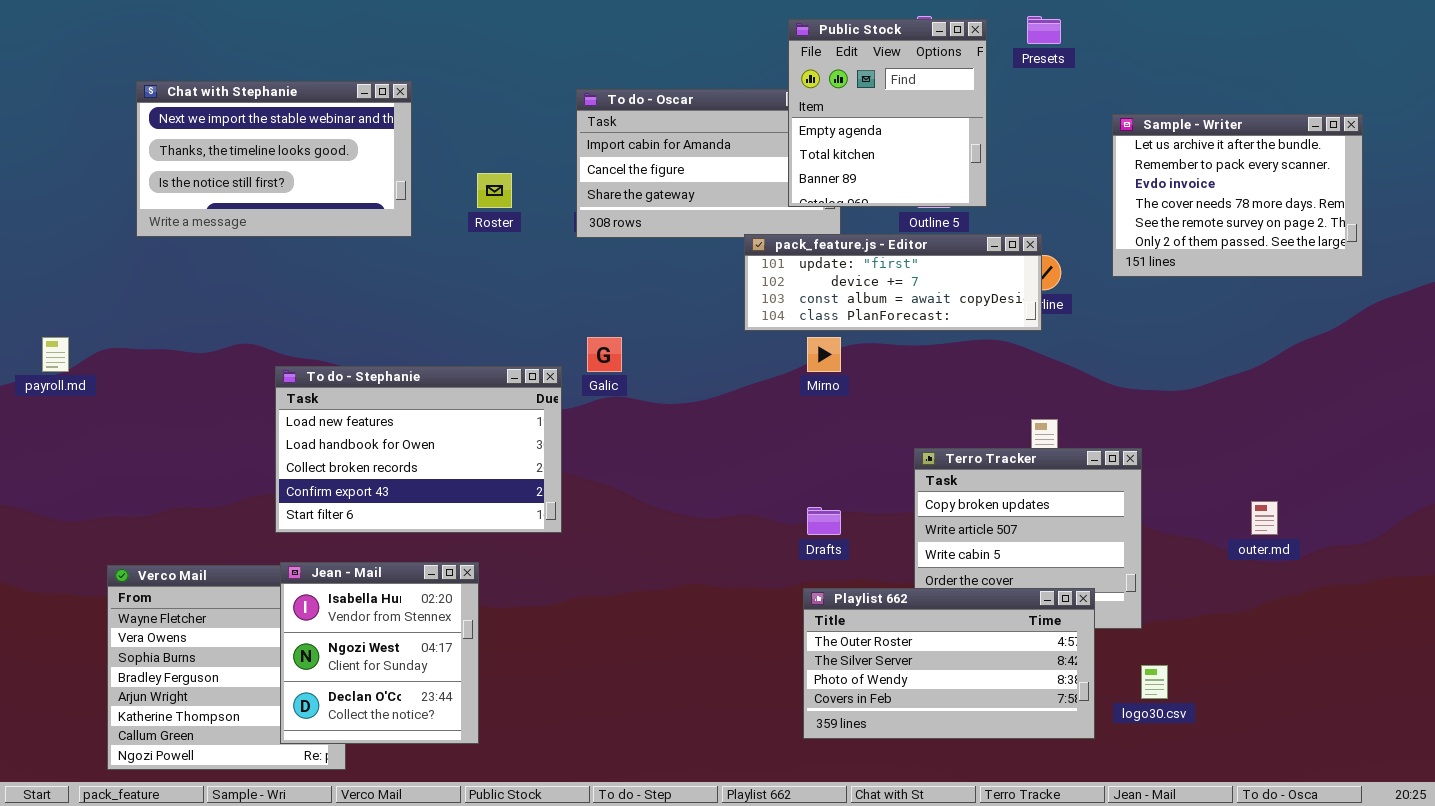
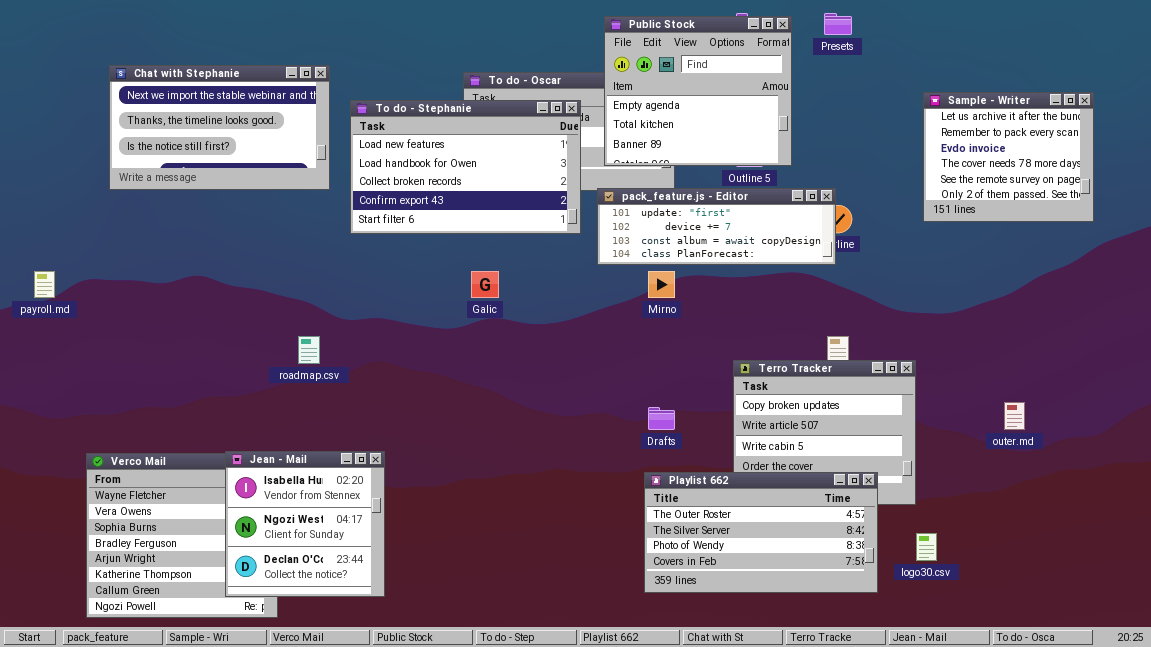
Public Stock: [788,19,987,207] -> [604,16,792,166], resized
Sample - Writer: [1112,114,1363,277] -> [923,92,1094,222], resized
To do - Stephanie: [275,366,562,533] -> [350,100,581,234], moved

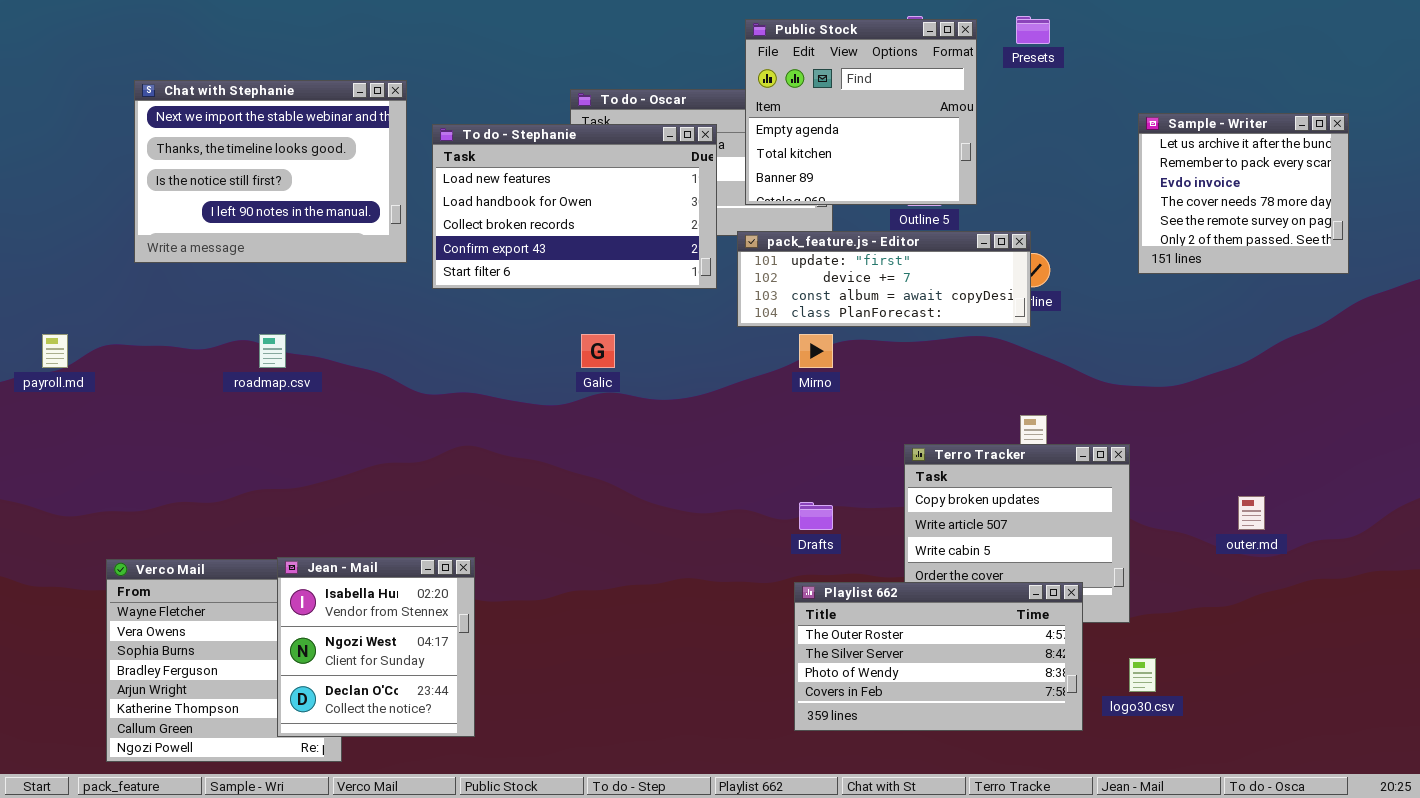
Chat with Stephanie: [109,65,330,190] -> [134,80,407,263], resized
roadmap.csv: [298,336,320,364] -> [259,334,286,368], moved

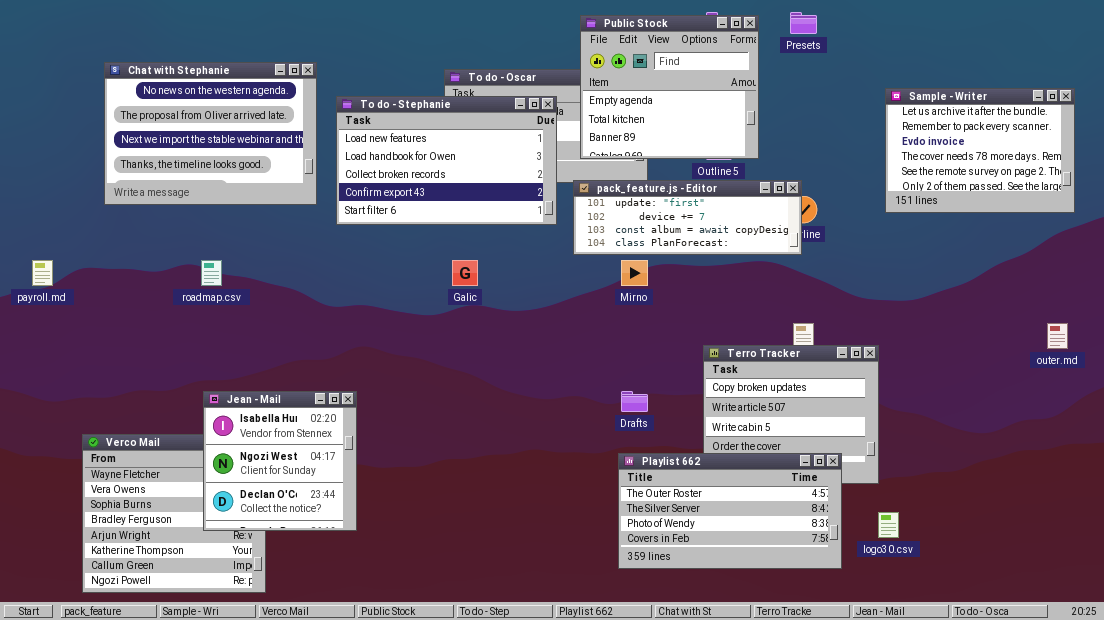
Chat with Stephanie: [134,80,407,263] -> [104,62,317,205], scrolled up 2 rows
Sample - Writer: [1138,113,1349,274] -> [885,88,1075,213], resized
outer.md: [1238,496,1265,530] -> [1047,323,1068,349], moved
Jean - Mail: [277,557,475,737] -> [203,391,357,531], moved

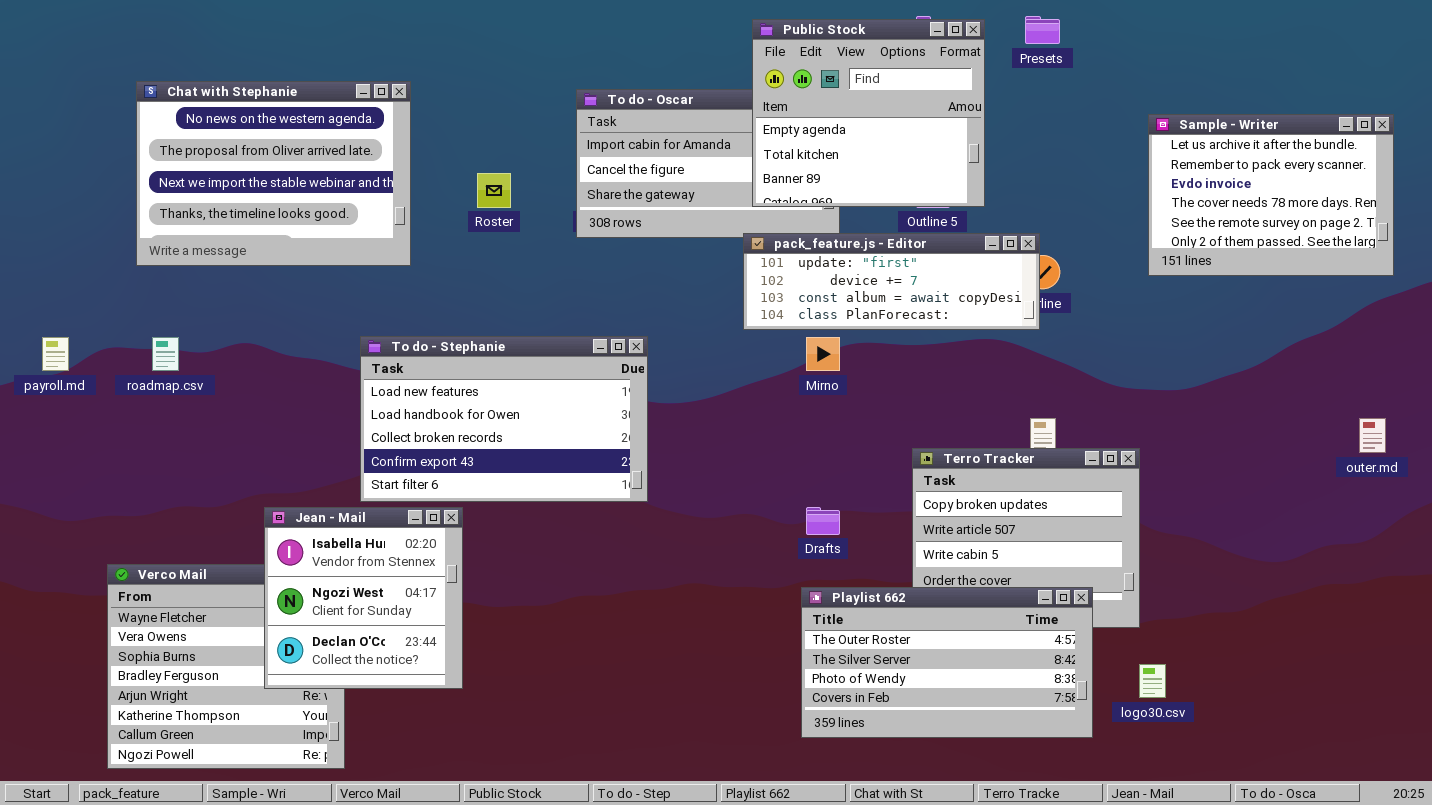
To do - Stephanie: [336,96,557,225] -> [360,336,648,502], moved
roadmap.csv: [201,260,222,286] -> [152,337,179,371], moved

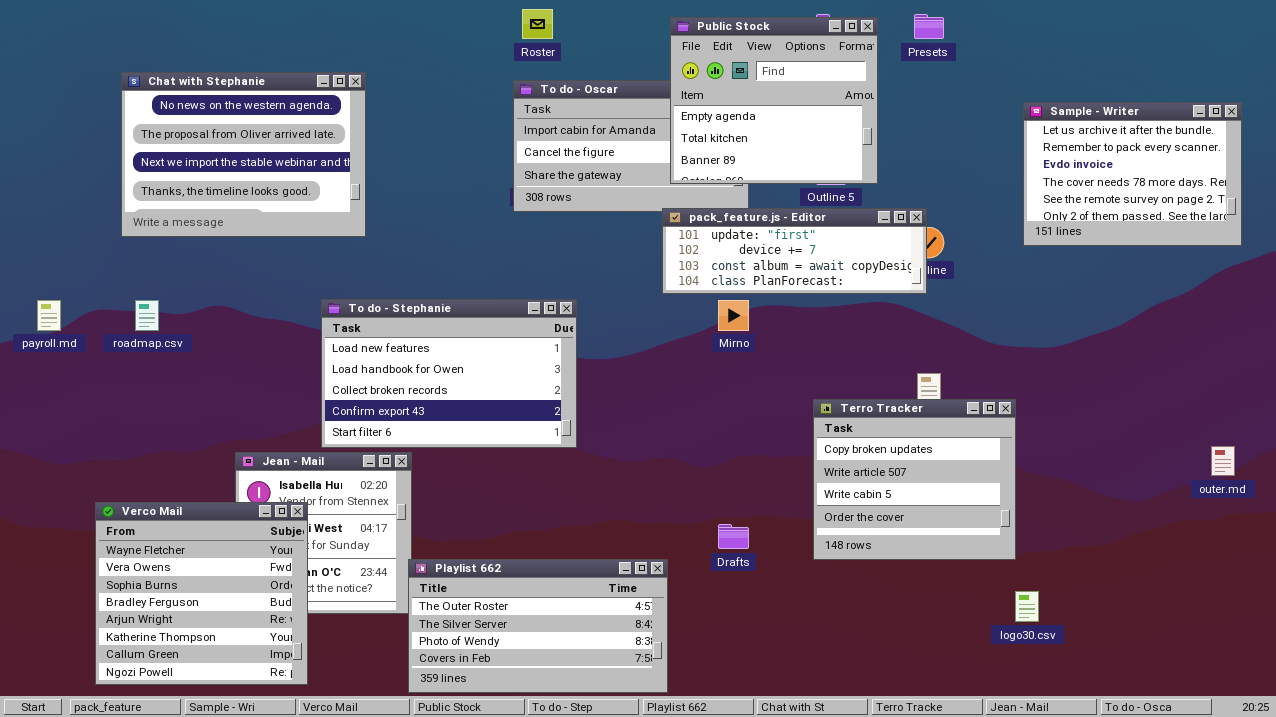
Roster: [477,173,511,208] -> [522,9,553,39], moved
outer.md: [1359,418,1386,453] -> [1211,446,1235,476], moved
Drafts: [806,507,840,535] -> [718,524,749,549], moved
Verco Mail: [107,564,345,769] -> [95,502,308,685], raised
Playlist 662: [801,587,1093,738] -> [408,559,668,693], moved

